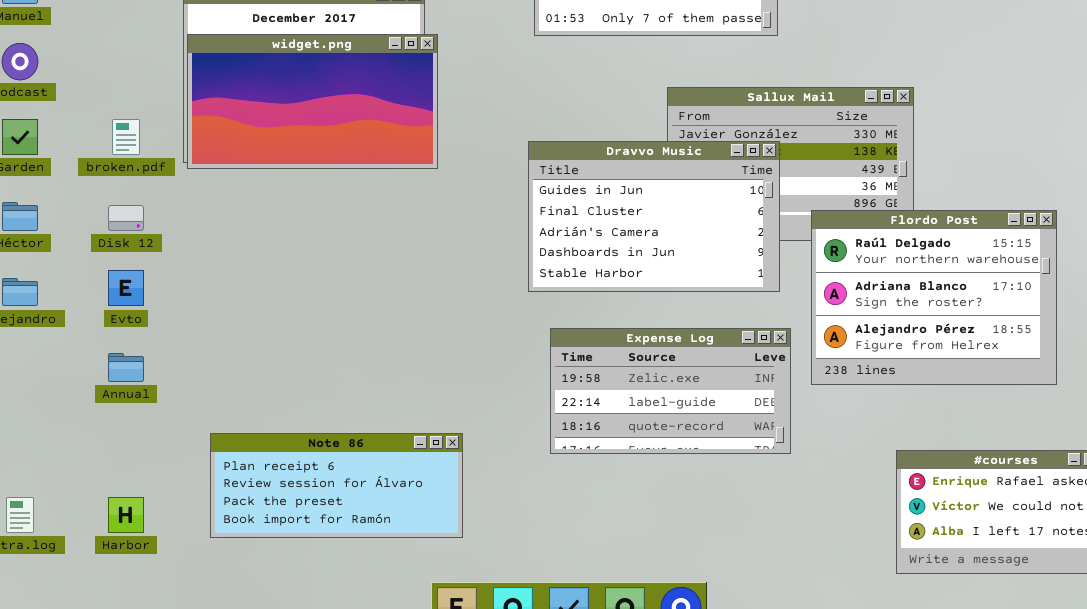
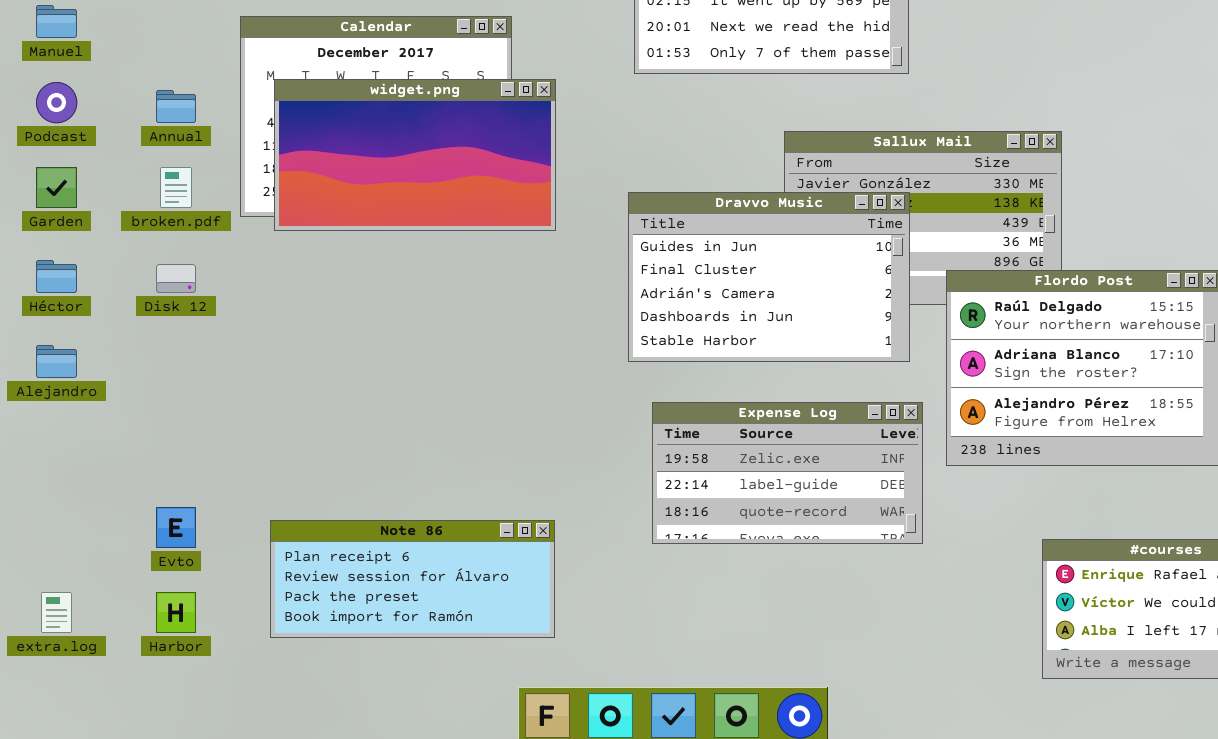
widget.png: [187,34,438,169] -> [274,79,556,231], moved
Evto: [108,270,144,306] -> [156,507,196,548], moved
Annual: [108,353,144,382] -> [156,90,196,123], moved

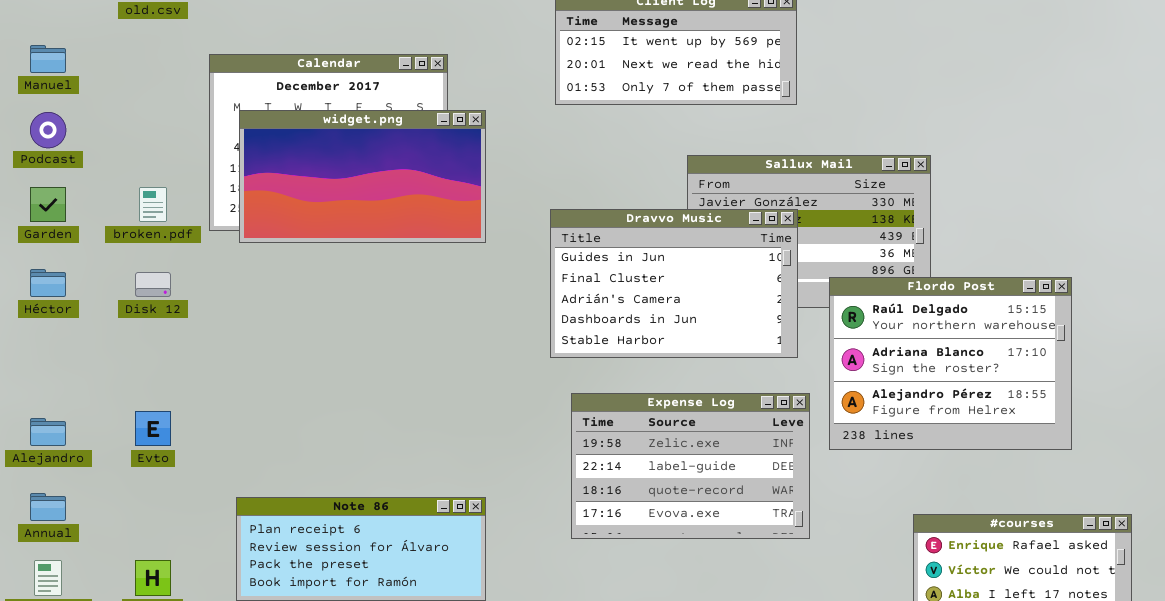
Annual: [156,90,196,123] -> [30,493,66,521], moved
Alejandro: [36,345,77,378] -> [30,418,66,446], moved
Expense Log: [652,402,923,544] -> [571,393,810,539], resized
Evto: [156,507,196,548] -> [135,411,171,446], moved

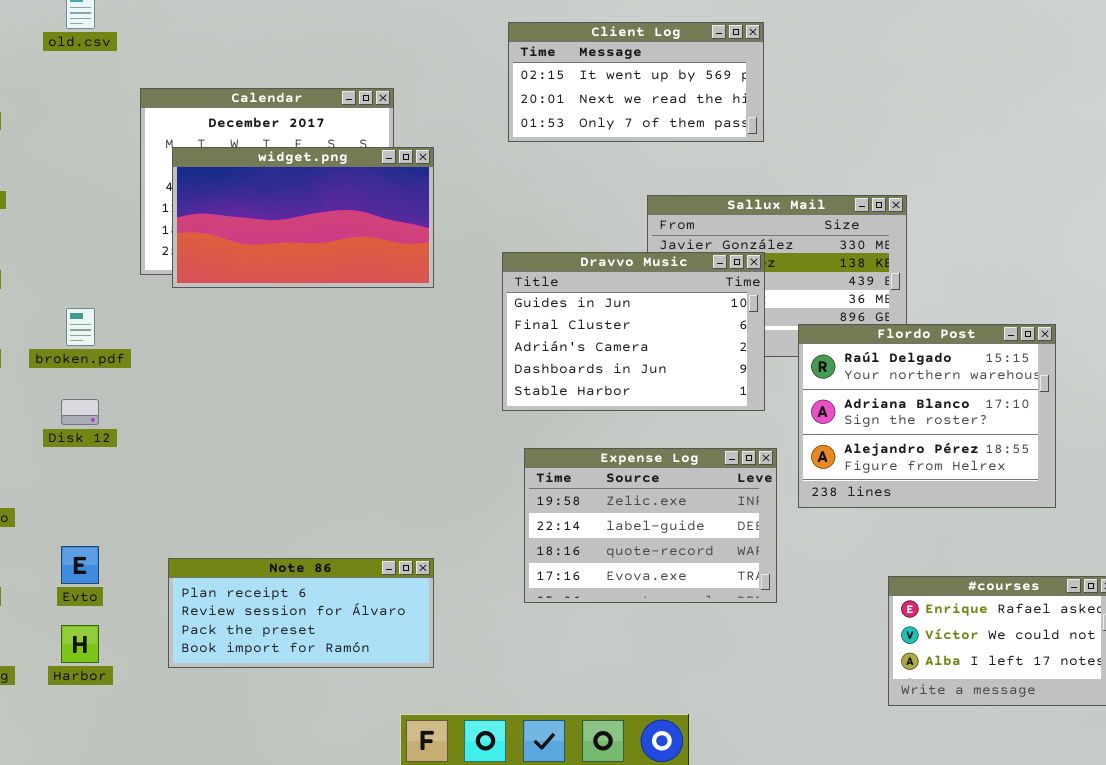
broken.pdf: [139,187,167,222] -> [66,308,95,346], moved
Disk 12: [135,272,171,297] -> [61,399,99,425], moved
Evto: [135,411,171,446] -> [61,546,99,584], moved

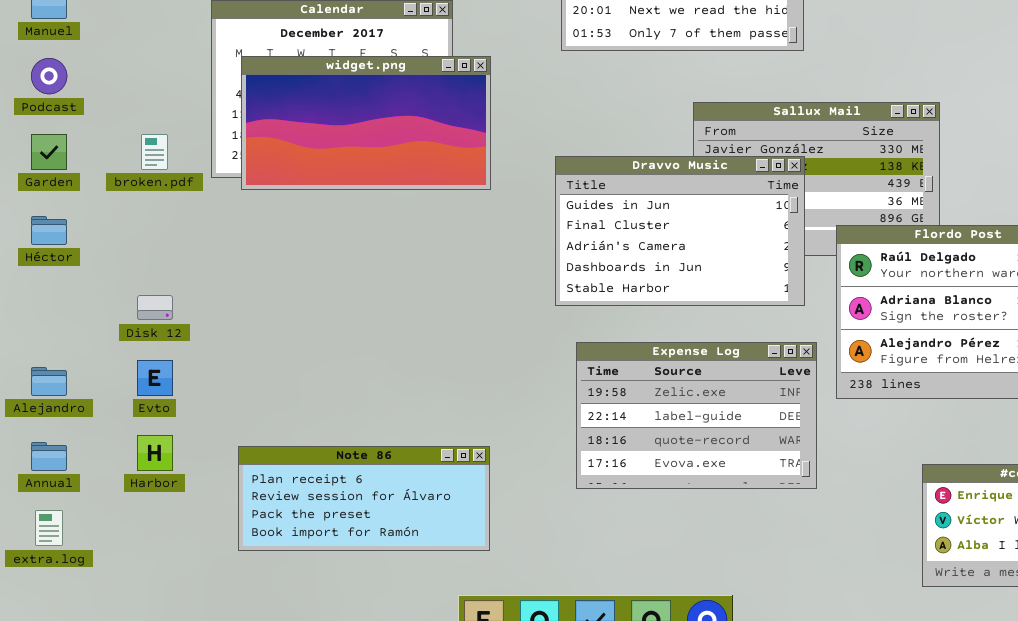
broken.pdf: [66,308,95,346] -> [141,134,168,170], moved
Evto: [61,546,99,584] -> [137,360,173,396], moved
Harbor: [61,625,99,663] -> [137,435,173,471], moved

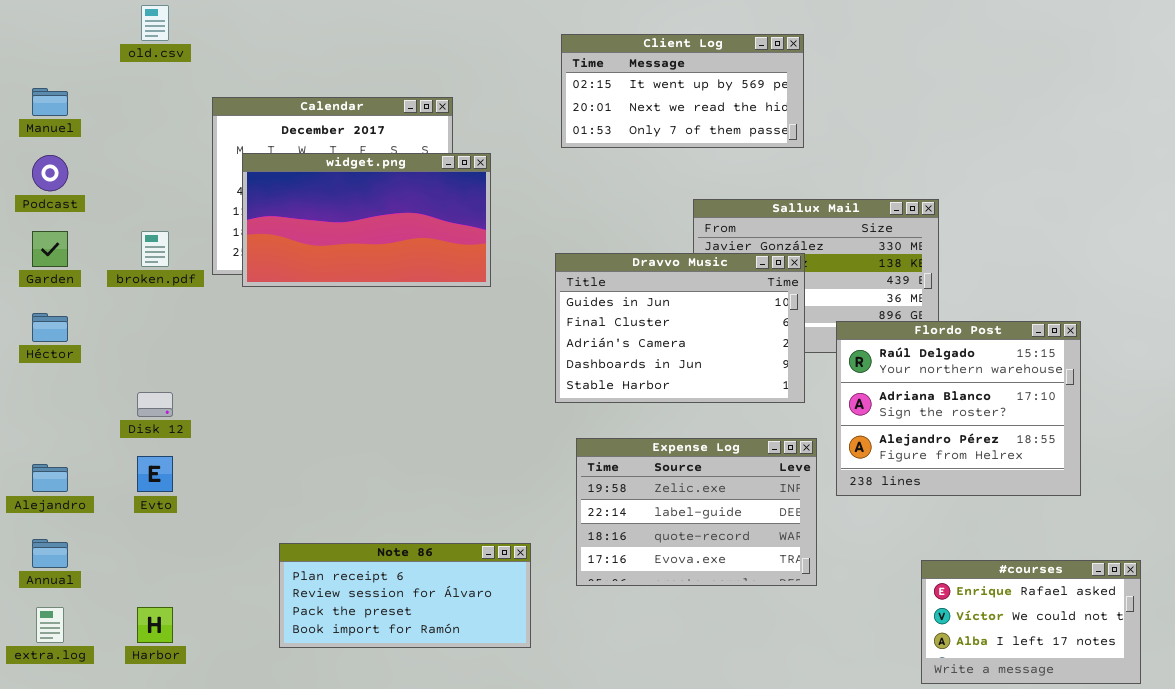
Harbor: [137,435,173,471] -> [137,607,173,643], moved
Note 86: [238,446,490,551] -> [279,543,531,648], moved

